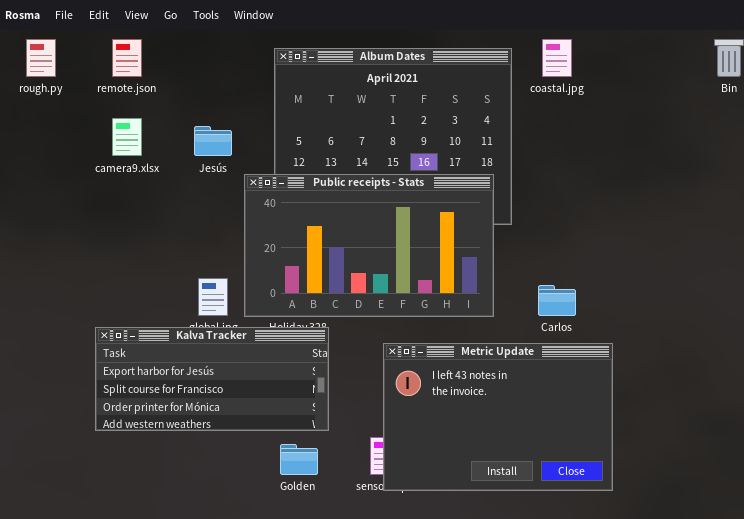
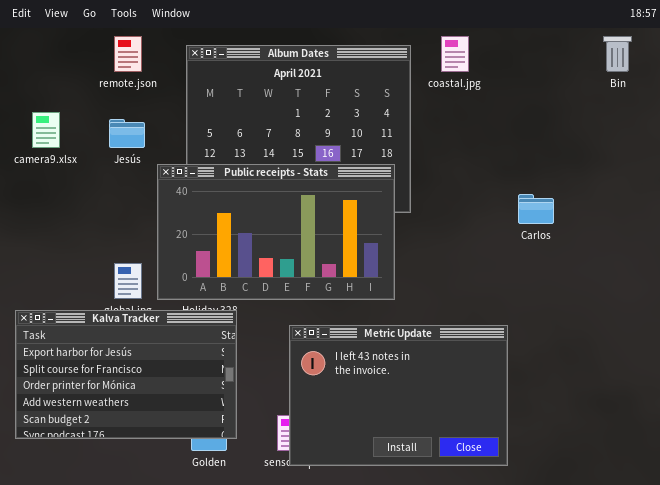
remote.json: [112,39,142,77] -> [114,36,142,72], moved
Carlos: [538,285,576,316] -> [518,194,554,224], moved
Kalva Tracker: [95,327,329,431] -> [15,310,237,439], resized

